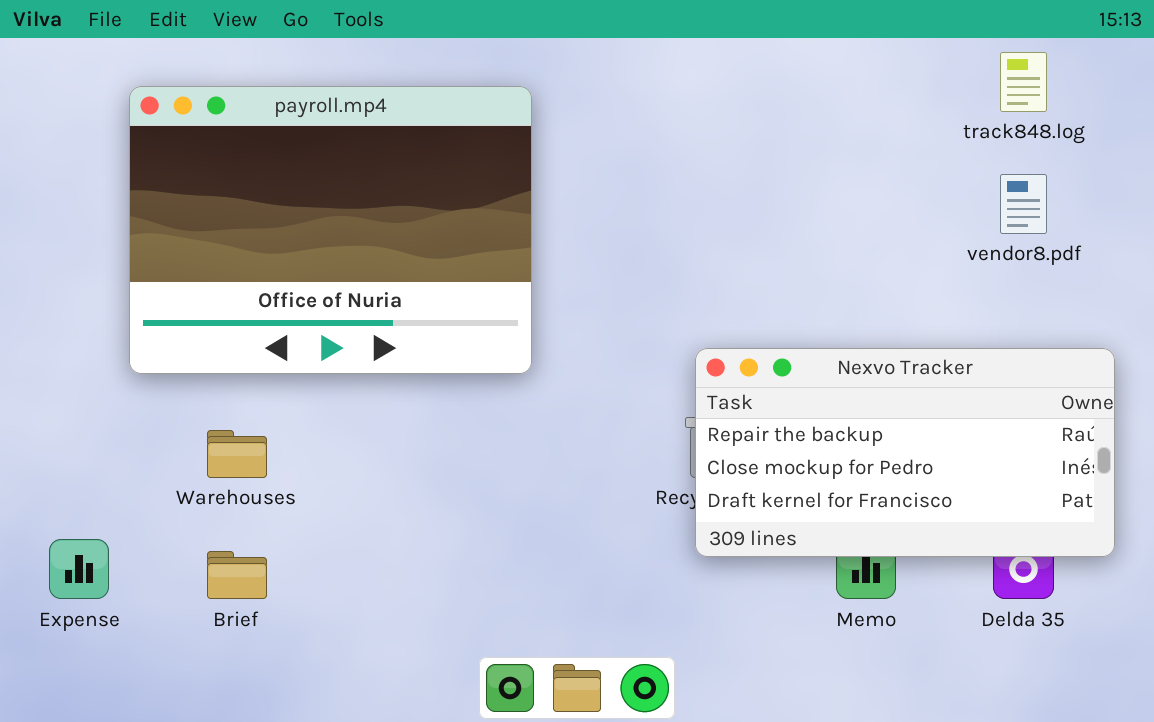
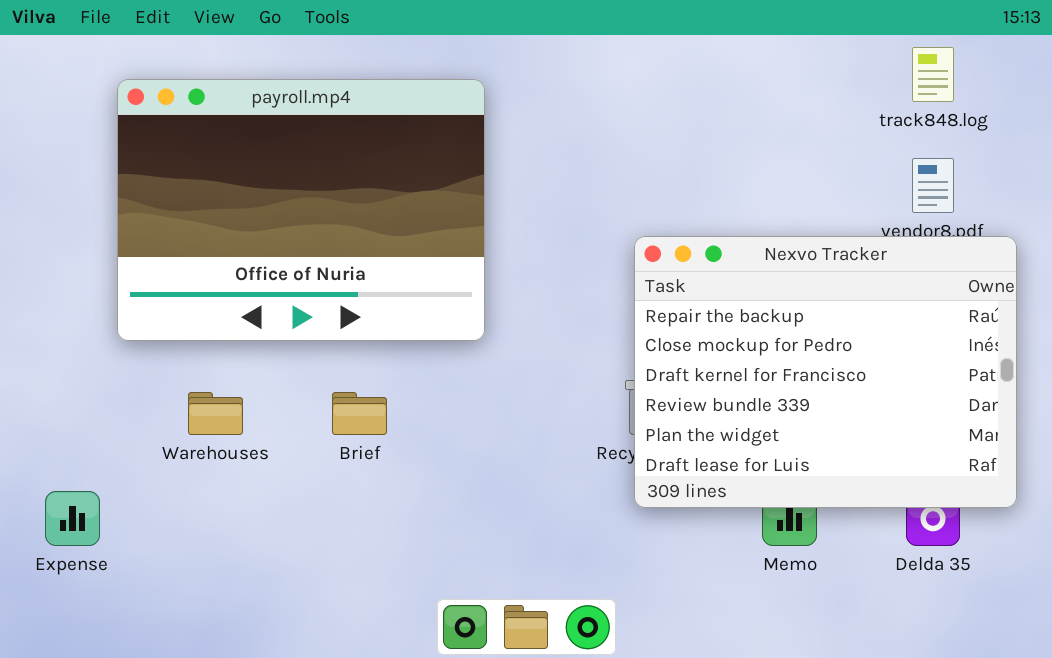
Nexvo Tracker: [695,348,1115,557] -> [634,236,1017,508], resized
Brief: [207,551,267,599] -> [332,392,387,435], moved

